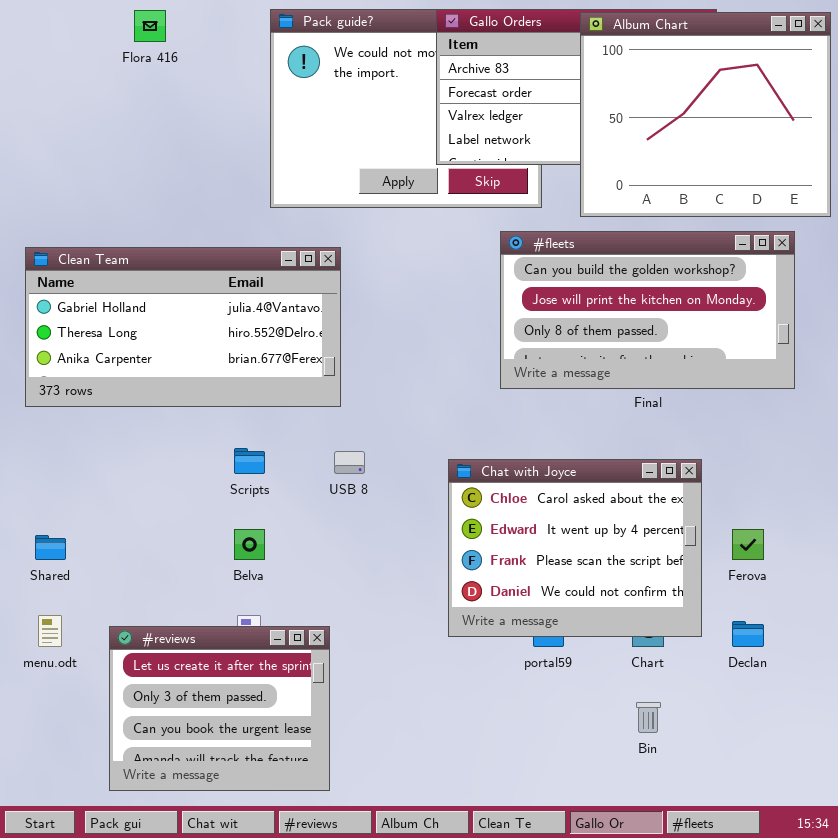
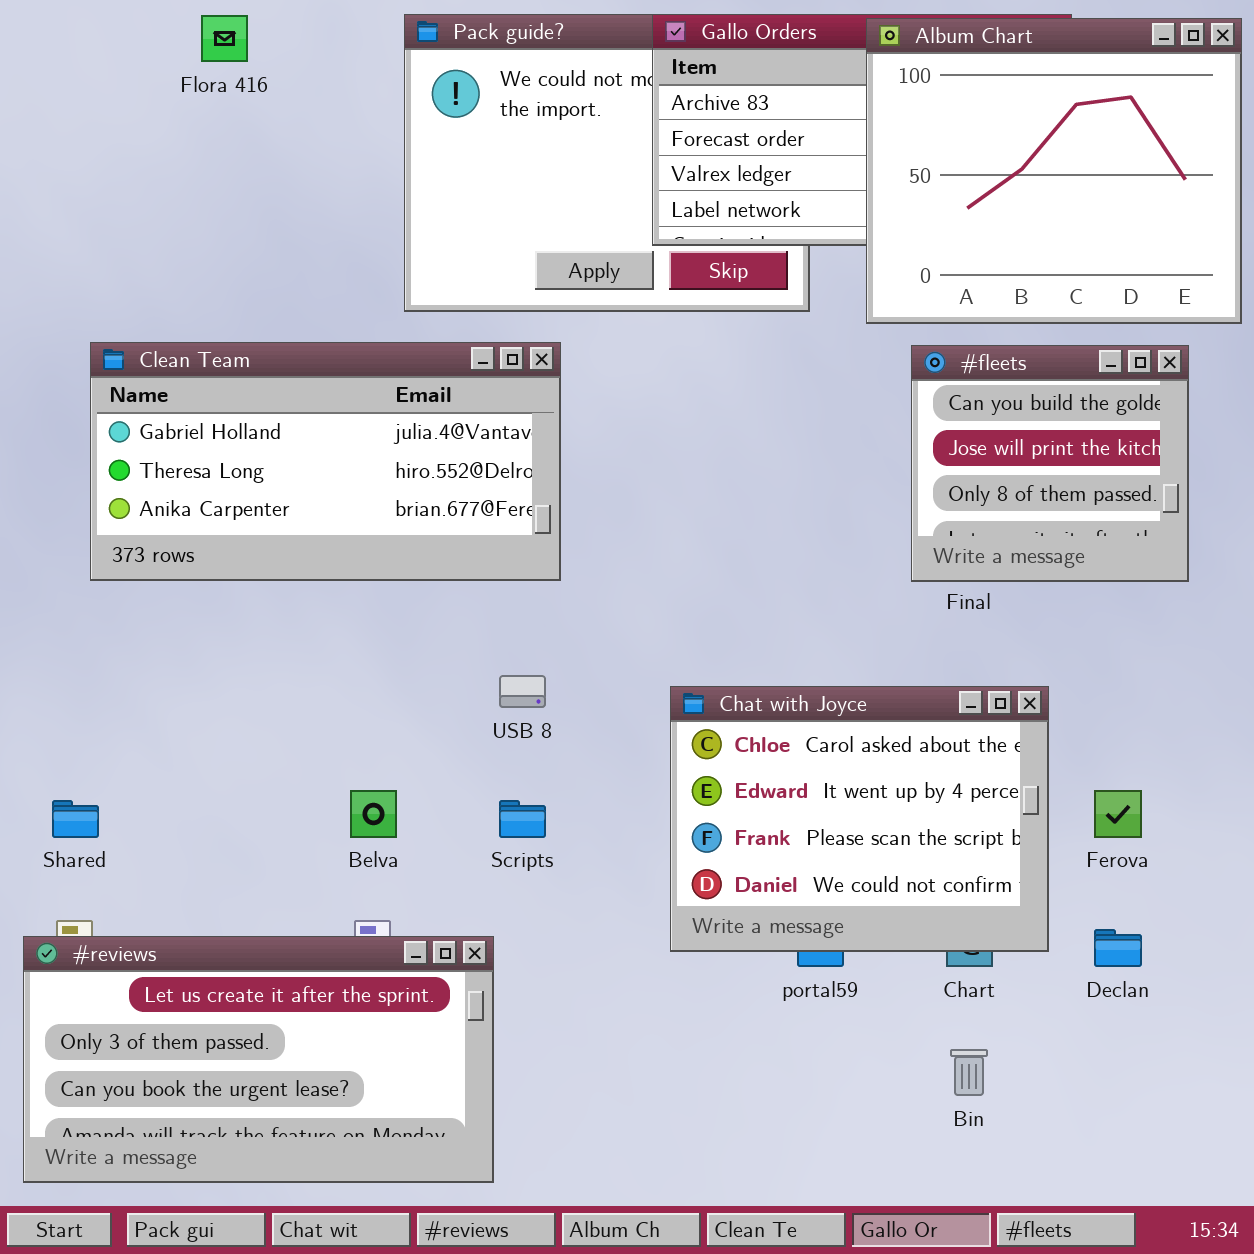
#fleets: [500,231,795,389] -> [911,345,1189,582], resized
Clean Team: [25,247,341,407] -> [90,342,561,581], moved
Scripts: [234,448,265,474] -> [499,800,546,838], moved
#reviews: [109,626,330,791] -> [23,936,494,1183], resized

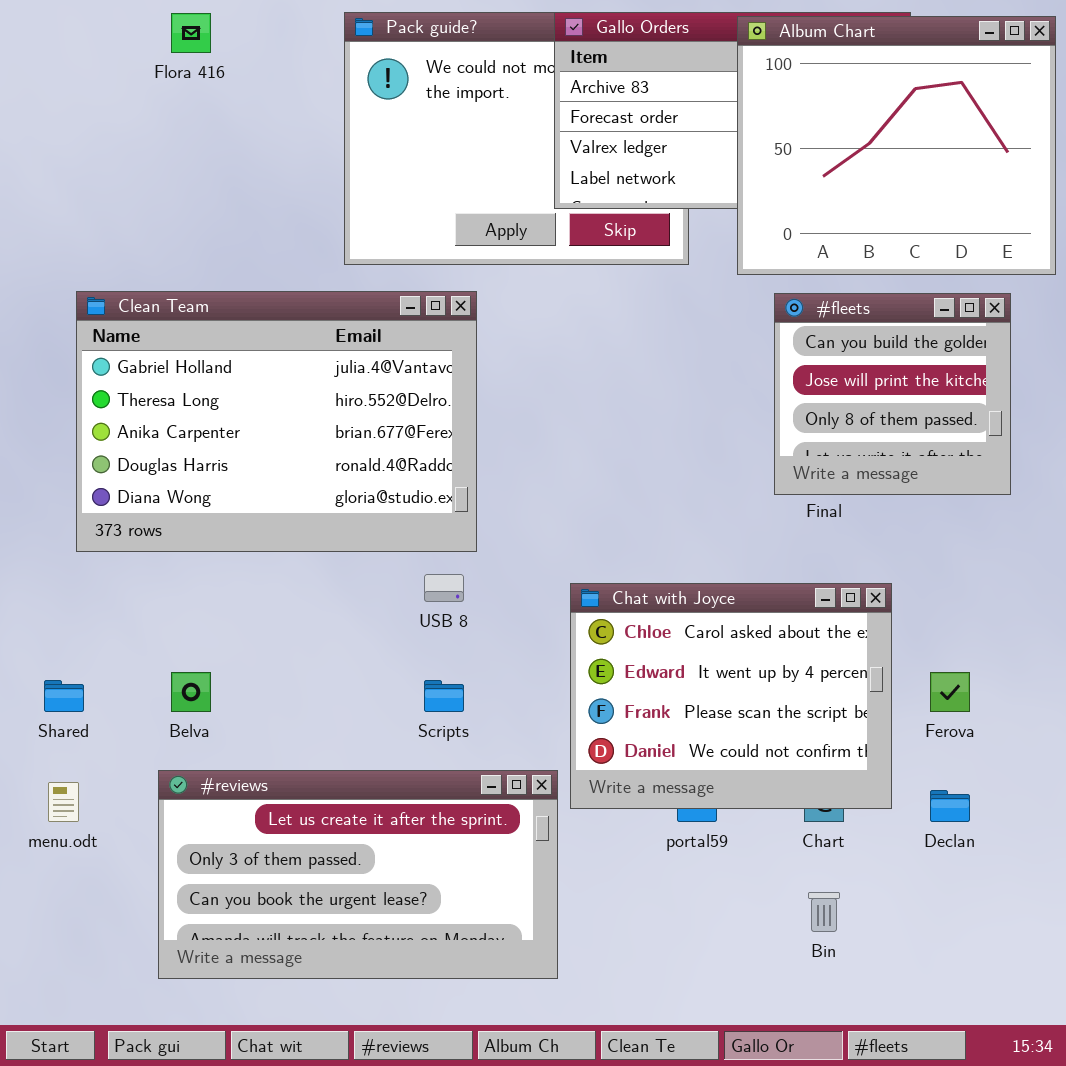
Clean Team: [90,342,561,581] -> [76,291,477,552], resized
Belva: [350,790,397,838] -> [171,672,211,712], moved
#reviews: [23,936,494,1183] -> [158,770,558,979], moved

